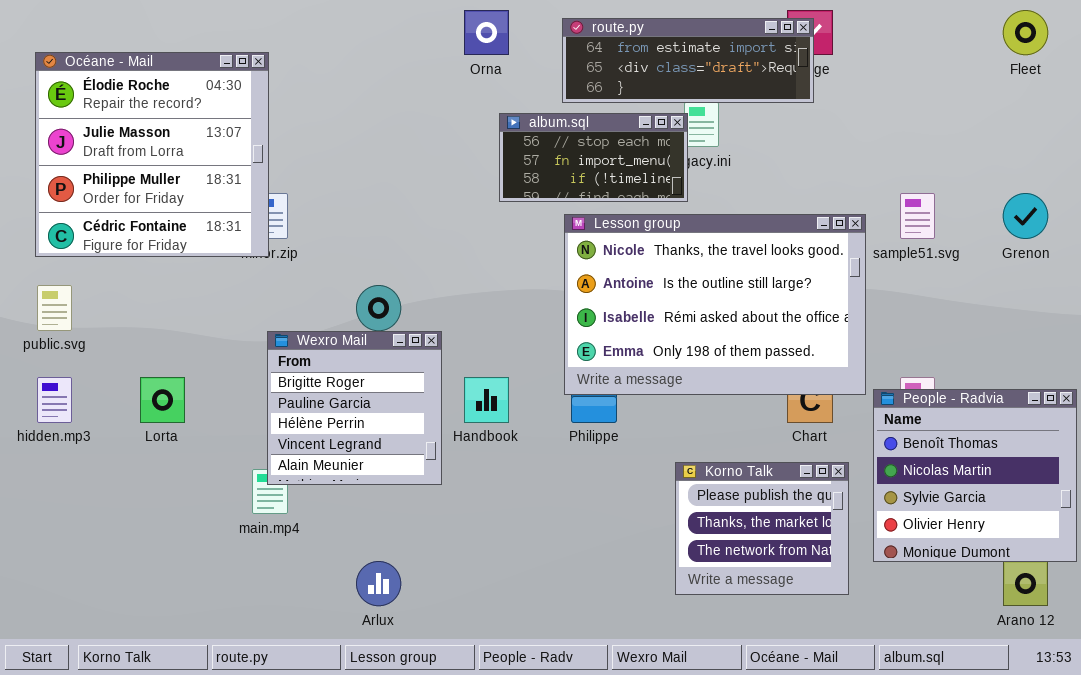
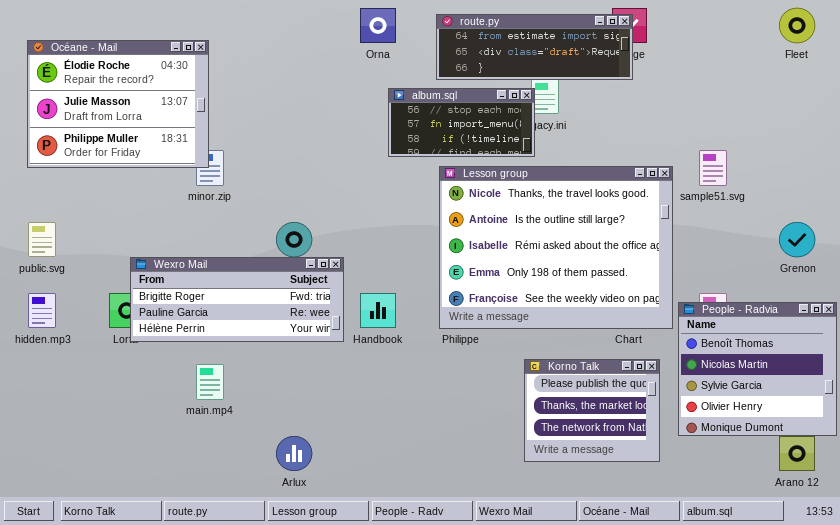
Océane - Mail: [35,52,269,257] -> [27,40,209,168], resized
Grenon: [1003,193,1048,239] -> [779,222,815,257], moved
Lesson group: [564,214,866,395] -> [439,166,673,329], resized
Wexro Mail: [267,331,442,485] -> [130,257,344,342], resized

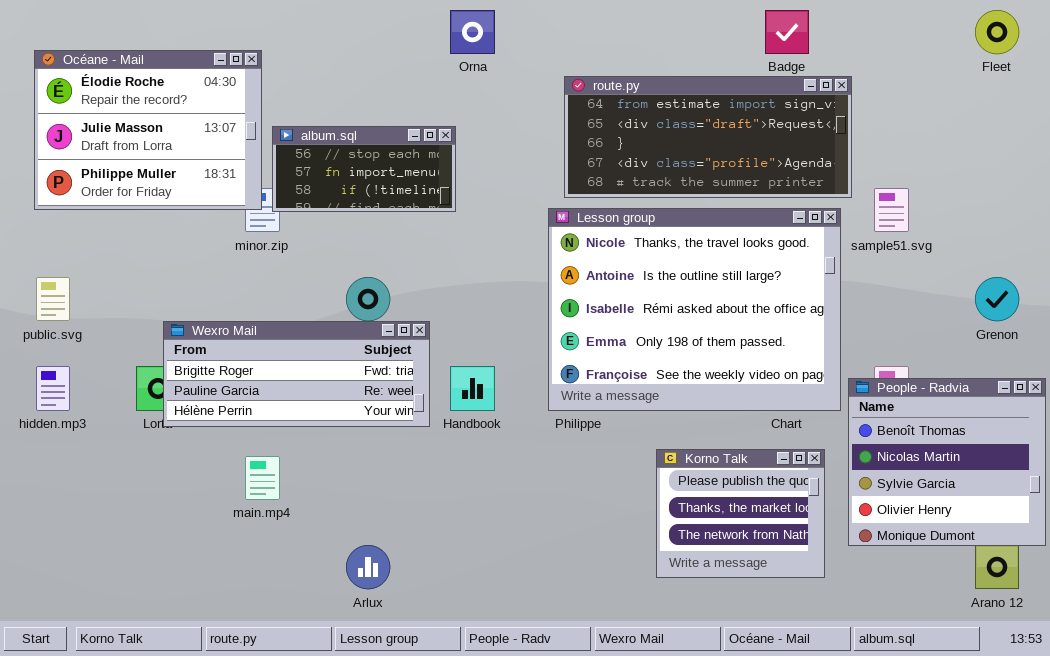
route.py: [436,14,633,80] -> [564,76,852,198], moved, resized
album.sql: [388,88,535,157] -> [272,126,456,212], moved

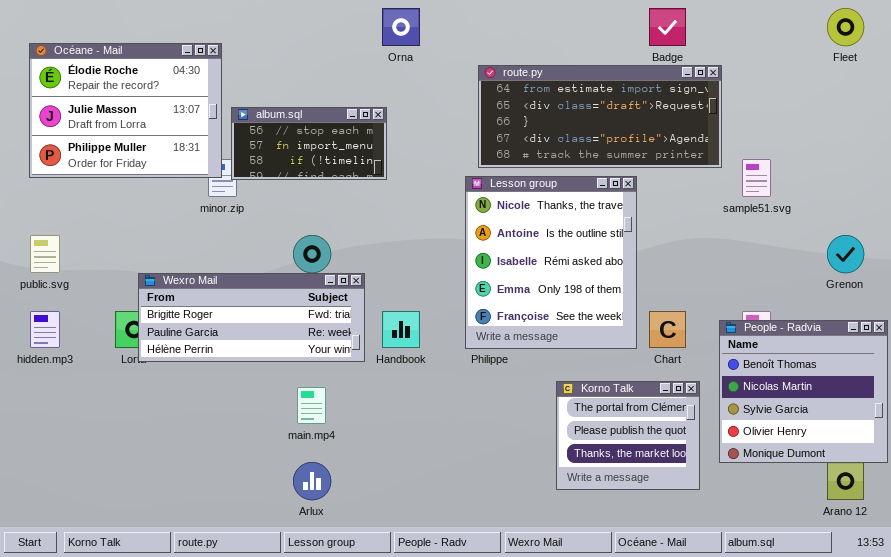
Lesson group: [548,208,841,411] -> [465,176,637,349], resized
Korno Talk: [656,449,825,578] -> [556,381,700,490], scrolled up 1 row
main.mp4: [245,456,280,500] -> [297,387,326,424], moved

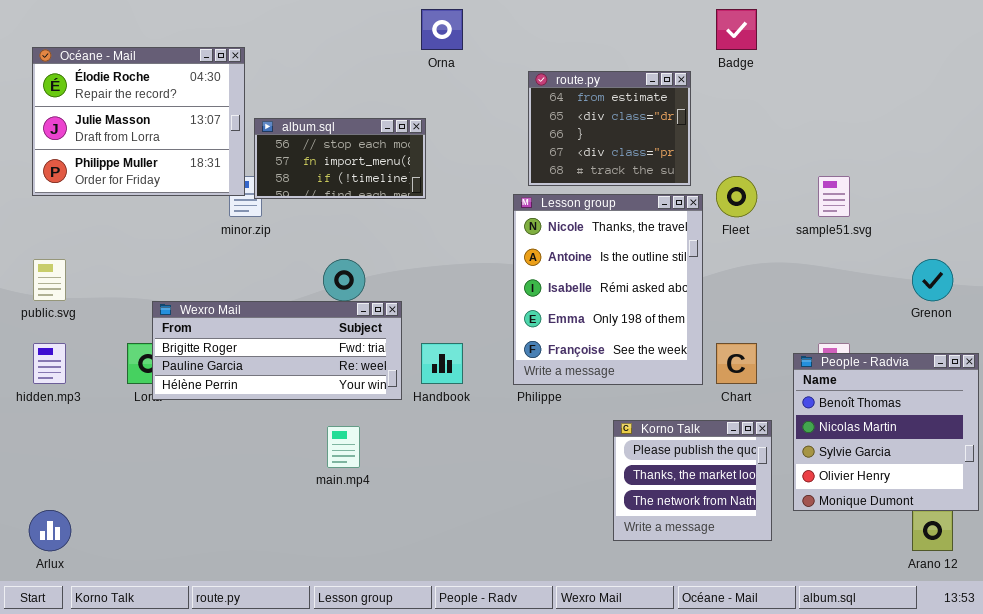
Fleet: [827,8,864,46] -> [716,176,757,217], moved
route.py: [478,65,722,168] -> [528,71,691,186], resized
Korno Talk: [556,381,700,490] -> [613,420,772,541], scrolled down 1 row
Arlux: [293,462,331,500] -> [29,510,71,551], moved

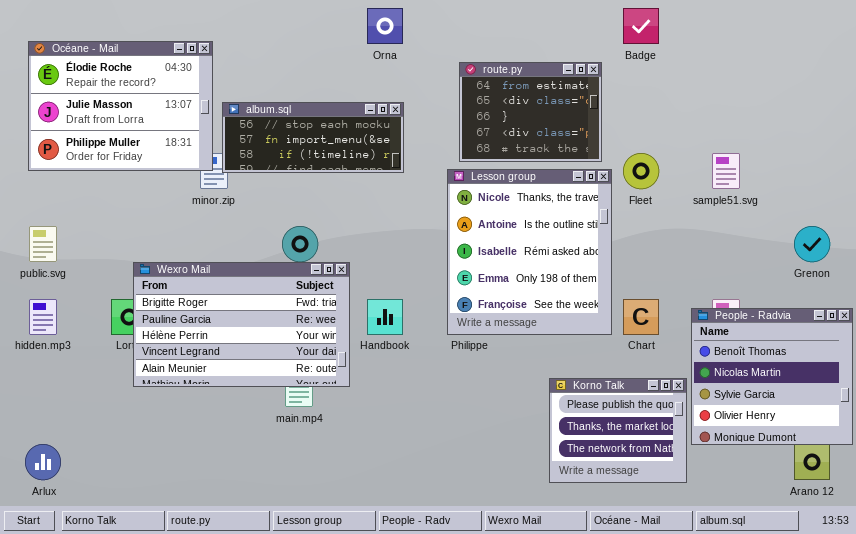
album.sql: [254,118,426,199] -> [222,102,404,173], resized
Wexro Mail: [152,301,402,400] -> [133,262,350,387], resized
Korno Talk: [613,420,772,541] -> [549,378,687,483], moved

